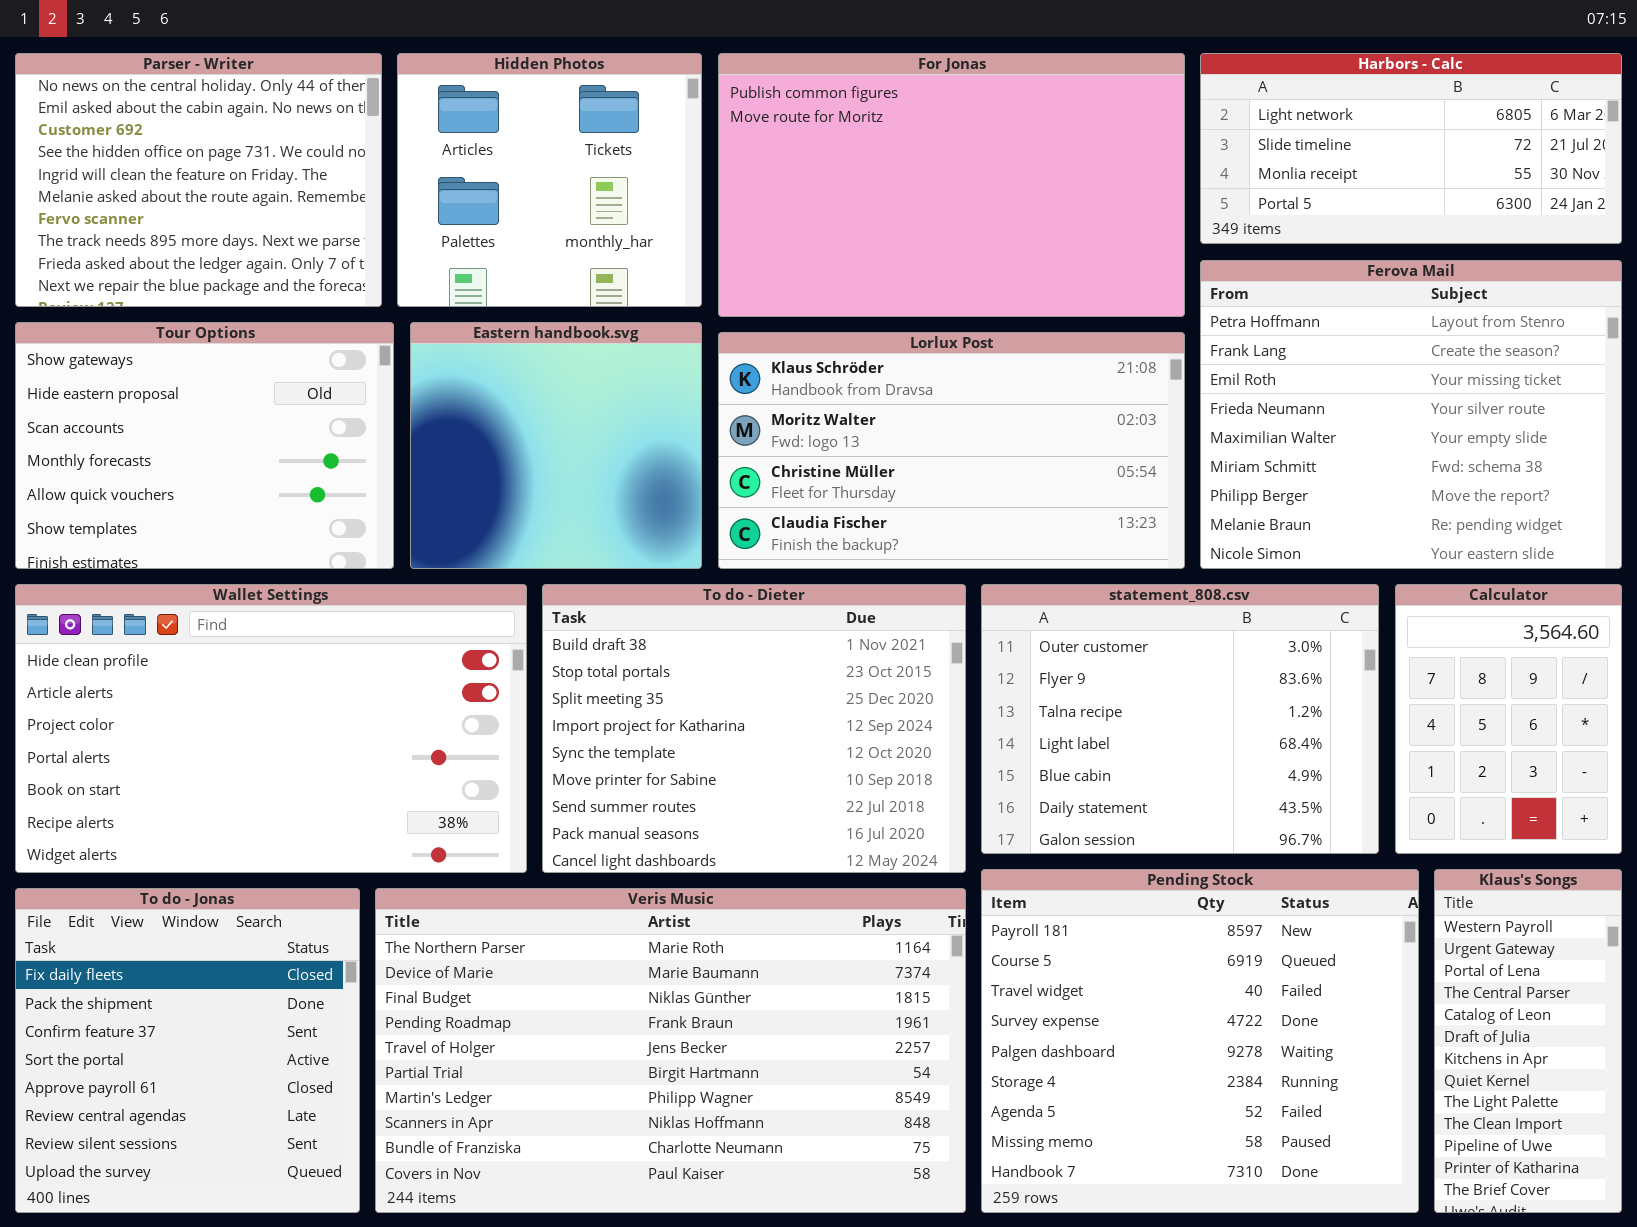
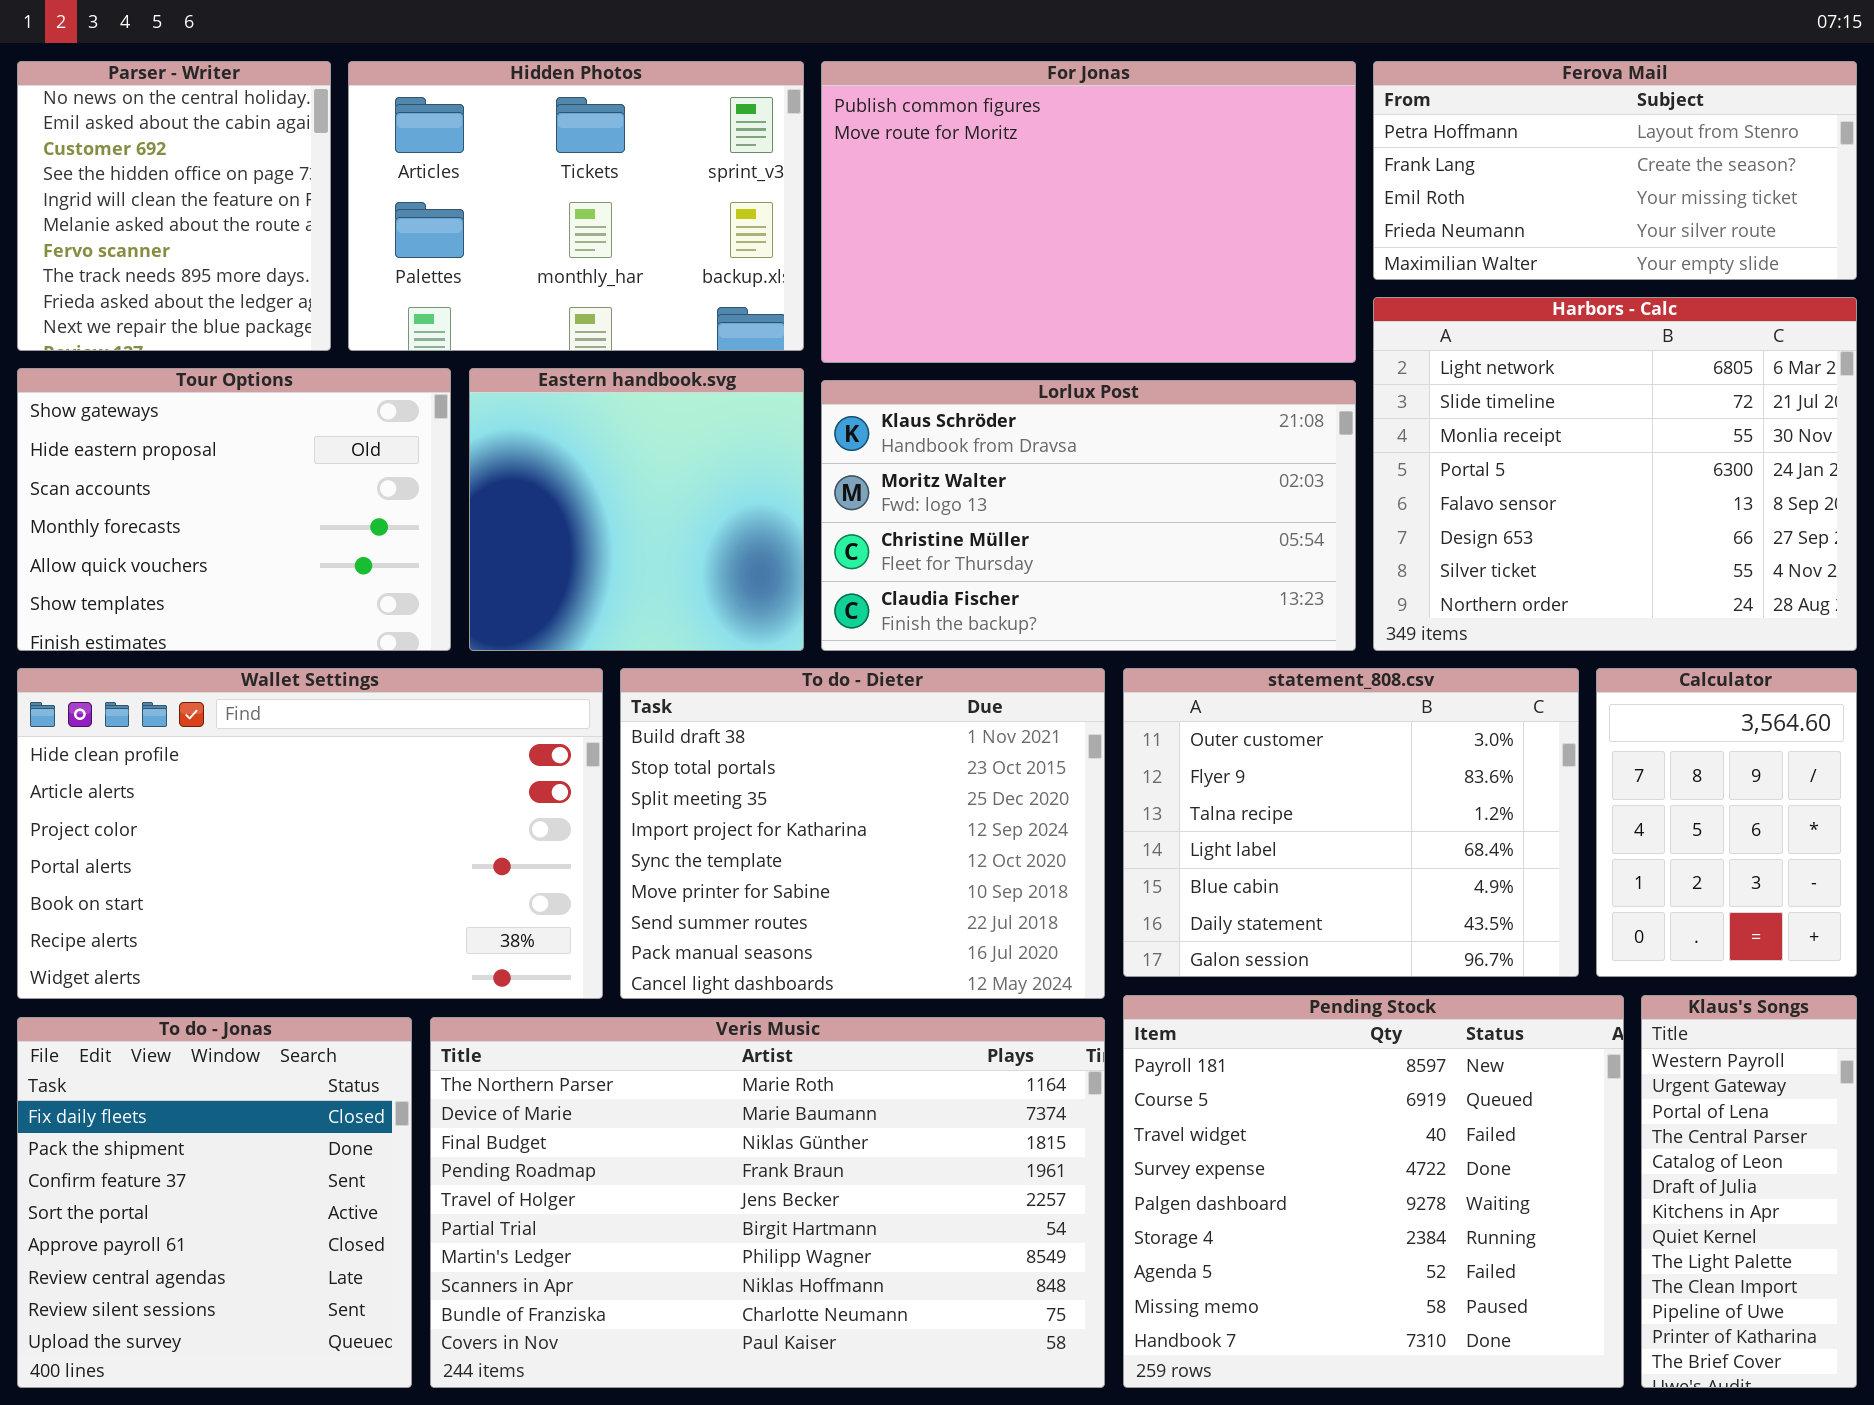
Parser - Writer: [15,53,382,307] -> [17,61,331,351], resized
Hidden Photos: [397,53,702,307] -> [348,61,804,351], resized
Harbors - Calc: [1200,53,1622,244] -> [1373,297,1857,651], moved, resized
Ferova Mail: [1200,260,1622,569] -> [1373,61,1857,280], moved, resized

